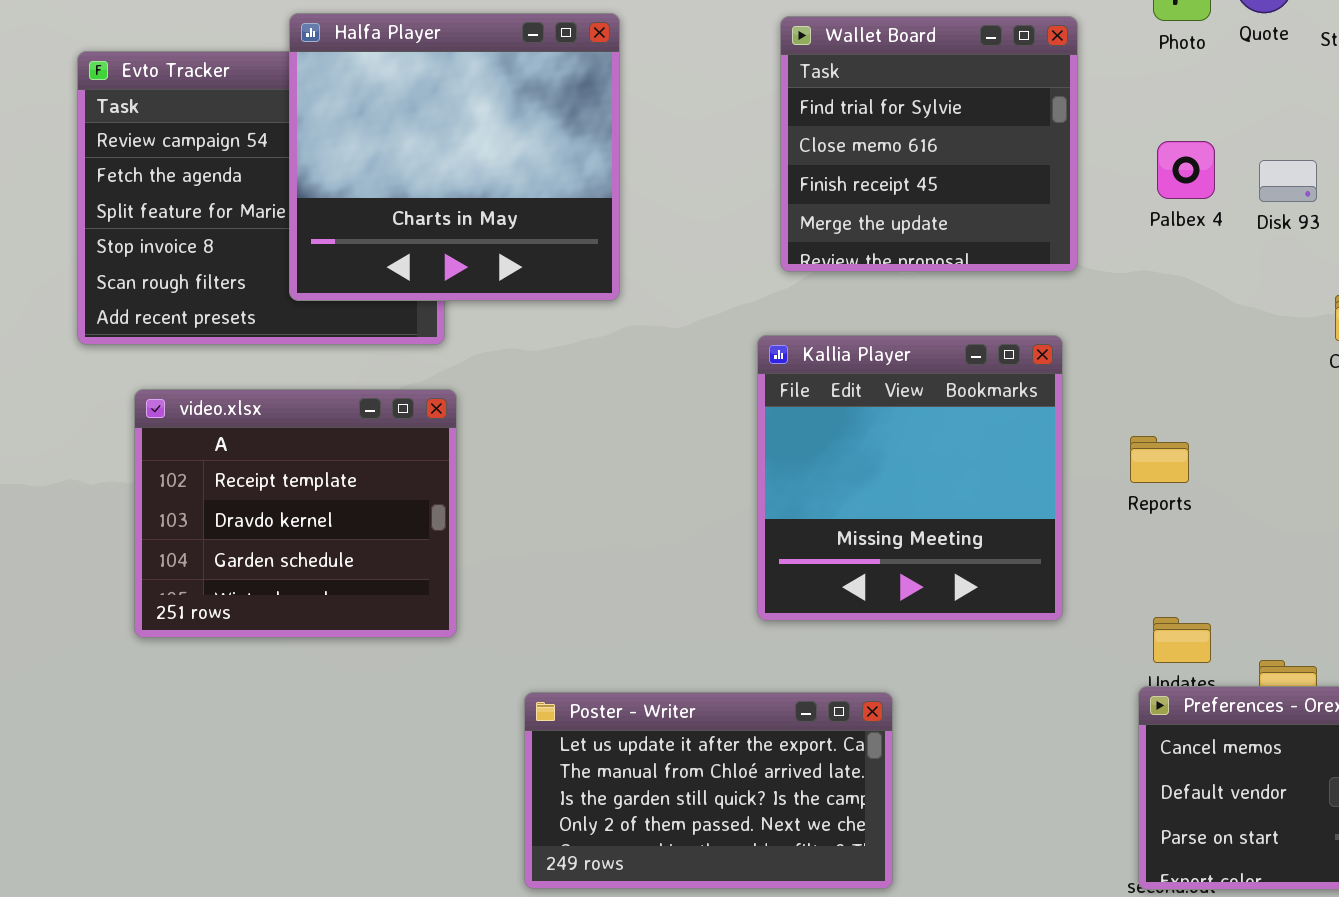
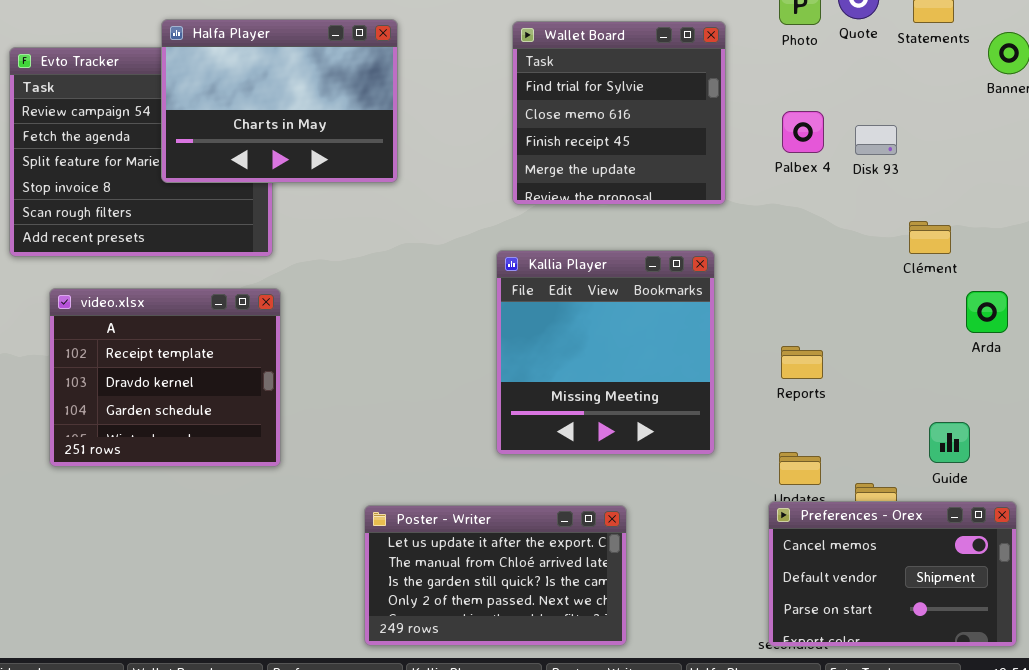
Halfa Player: [289,13,620,301] -> [161,19,398,183], resized
Reports: [1130,436,1189,483] -> [781,346,823,379], moved
Poster - Writer: [524,692,893,889] -> [364,505,627,646], moved

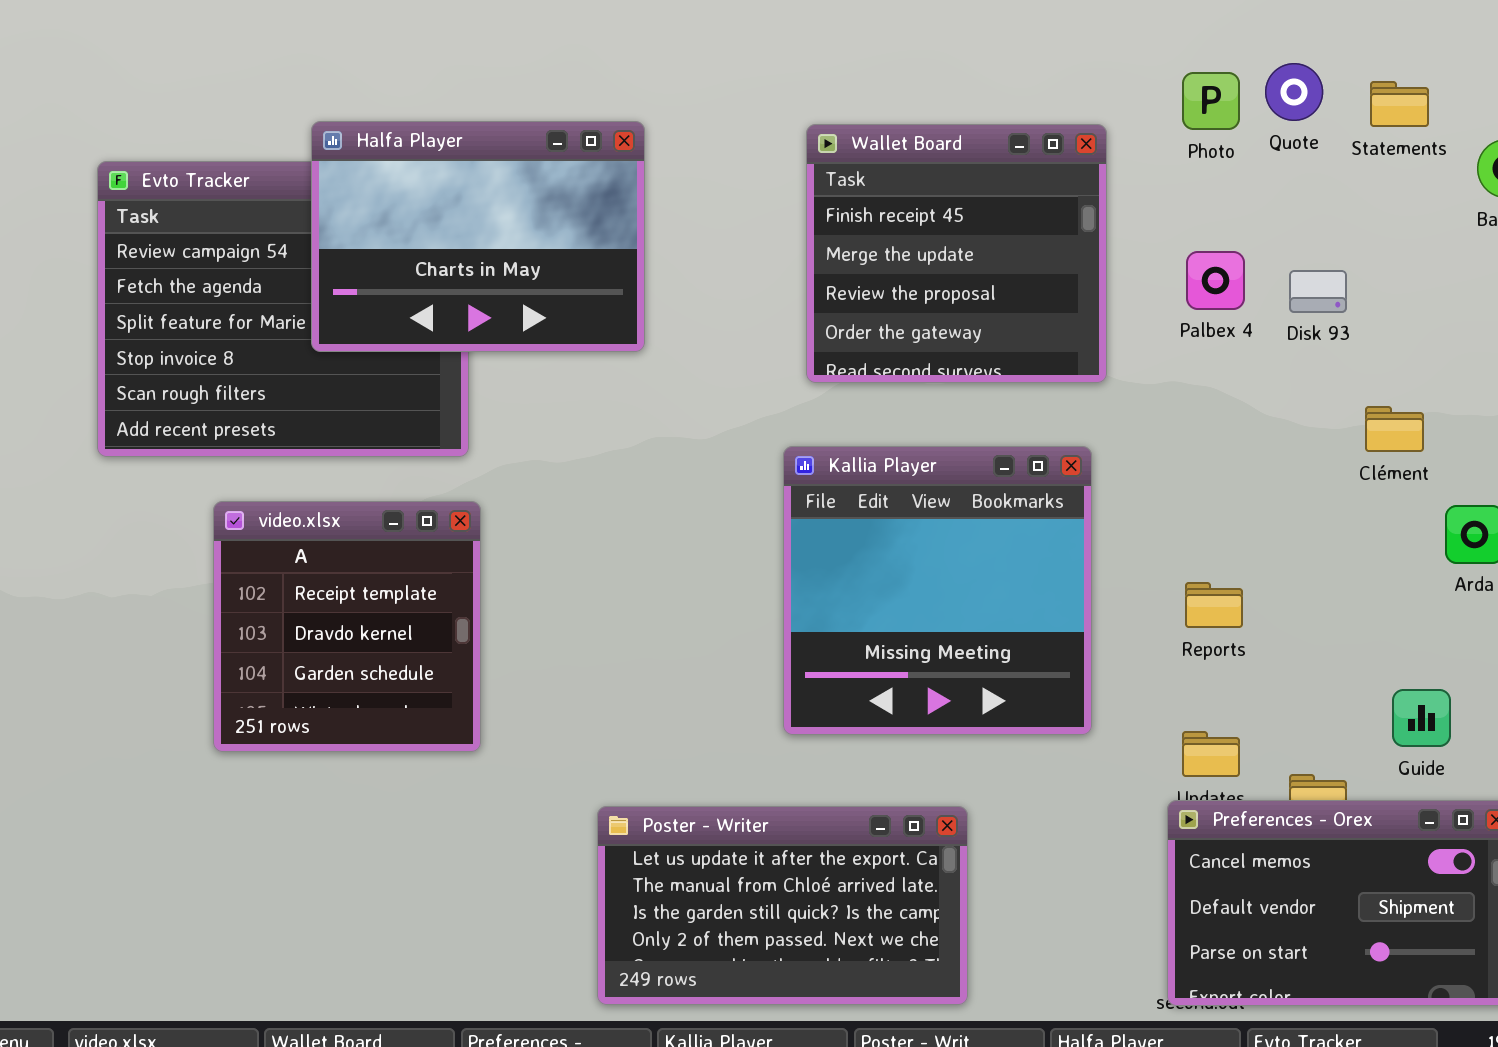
Wallet Board: [512,21,726,205] -> [806,124,1107,383], scrolled down 2 rows
video.xlsx: [49,288,281,467] -> [213,501,481,752], resized

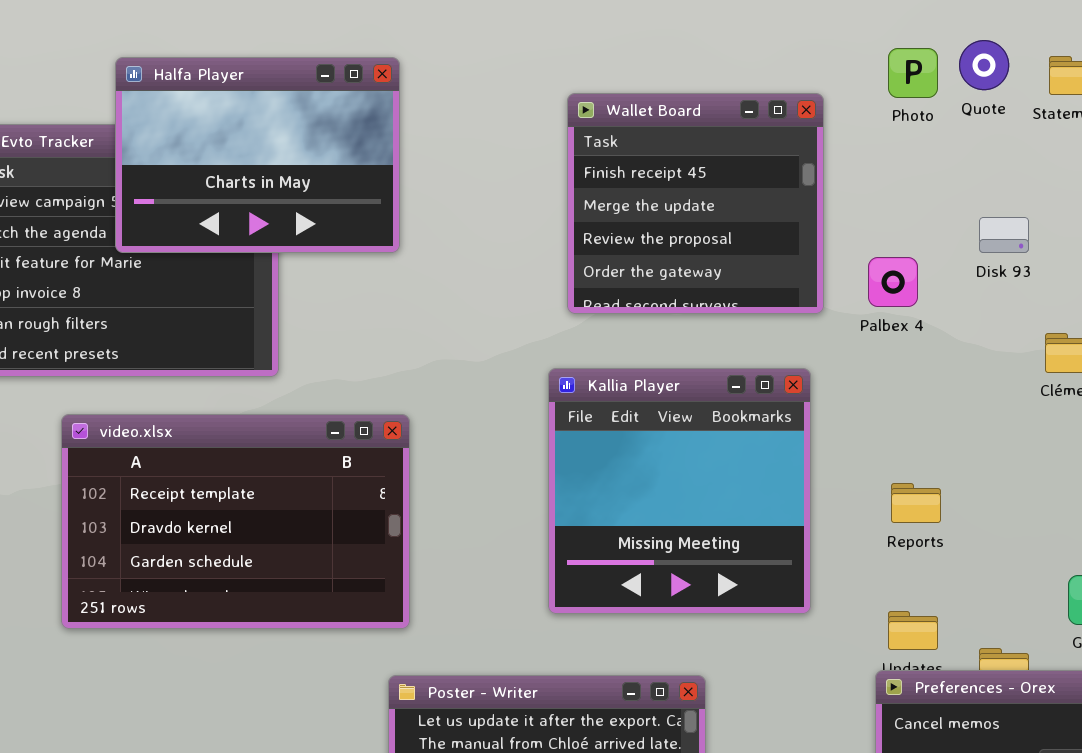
Halfa Player: [311,121,645,352] -> [115,57,400,253], moved
Palbex 4: [1186,251,1245,310] -> [868,257,918,307], moved
video.xlsx: [213,501,481,752] -> [61,414,410,629], resized

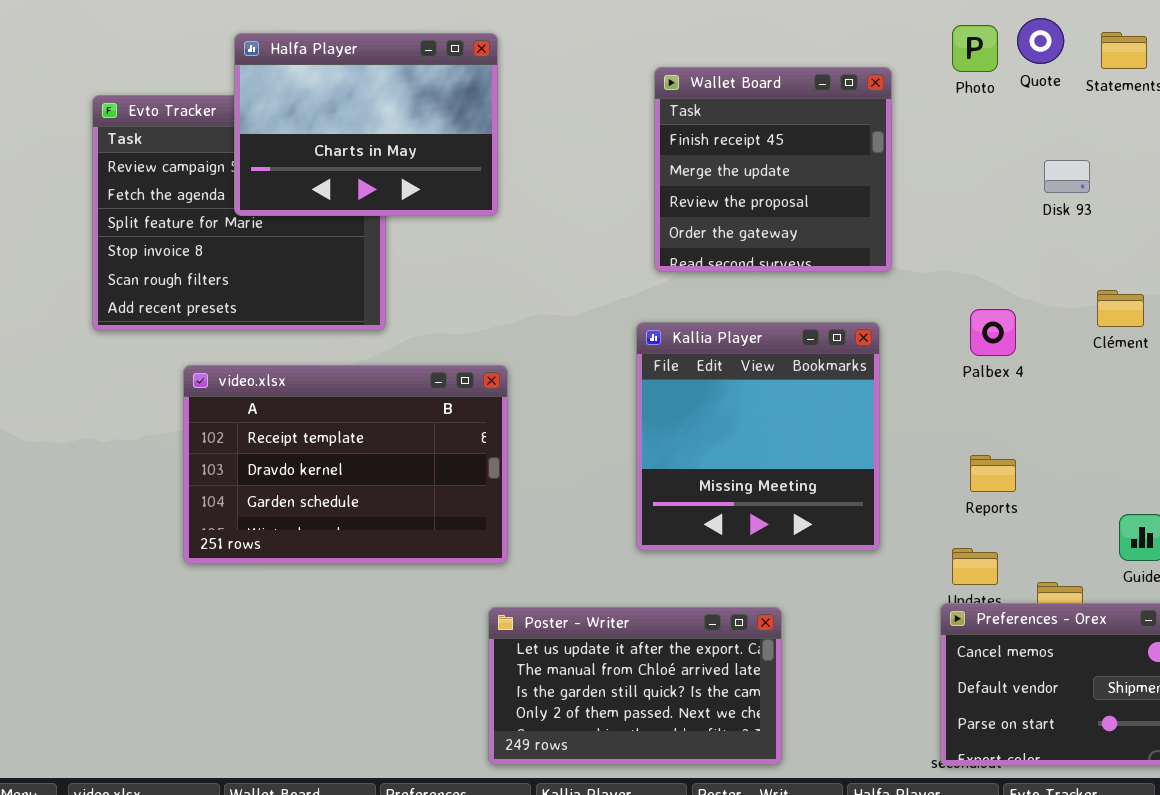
Disk 93: [979,217,1029,253] -> [1044,160,1090,193], moved
Palbex 4: [868,257,918,307] -> [970,309,1016,356], moved
Reports: [891,483,941,523] -> [970,455,1016,492], moved

